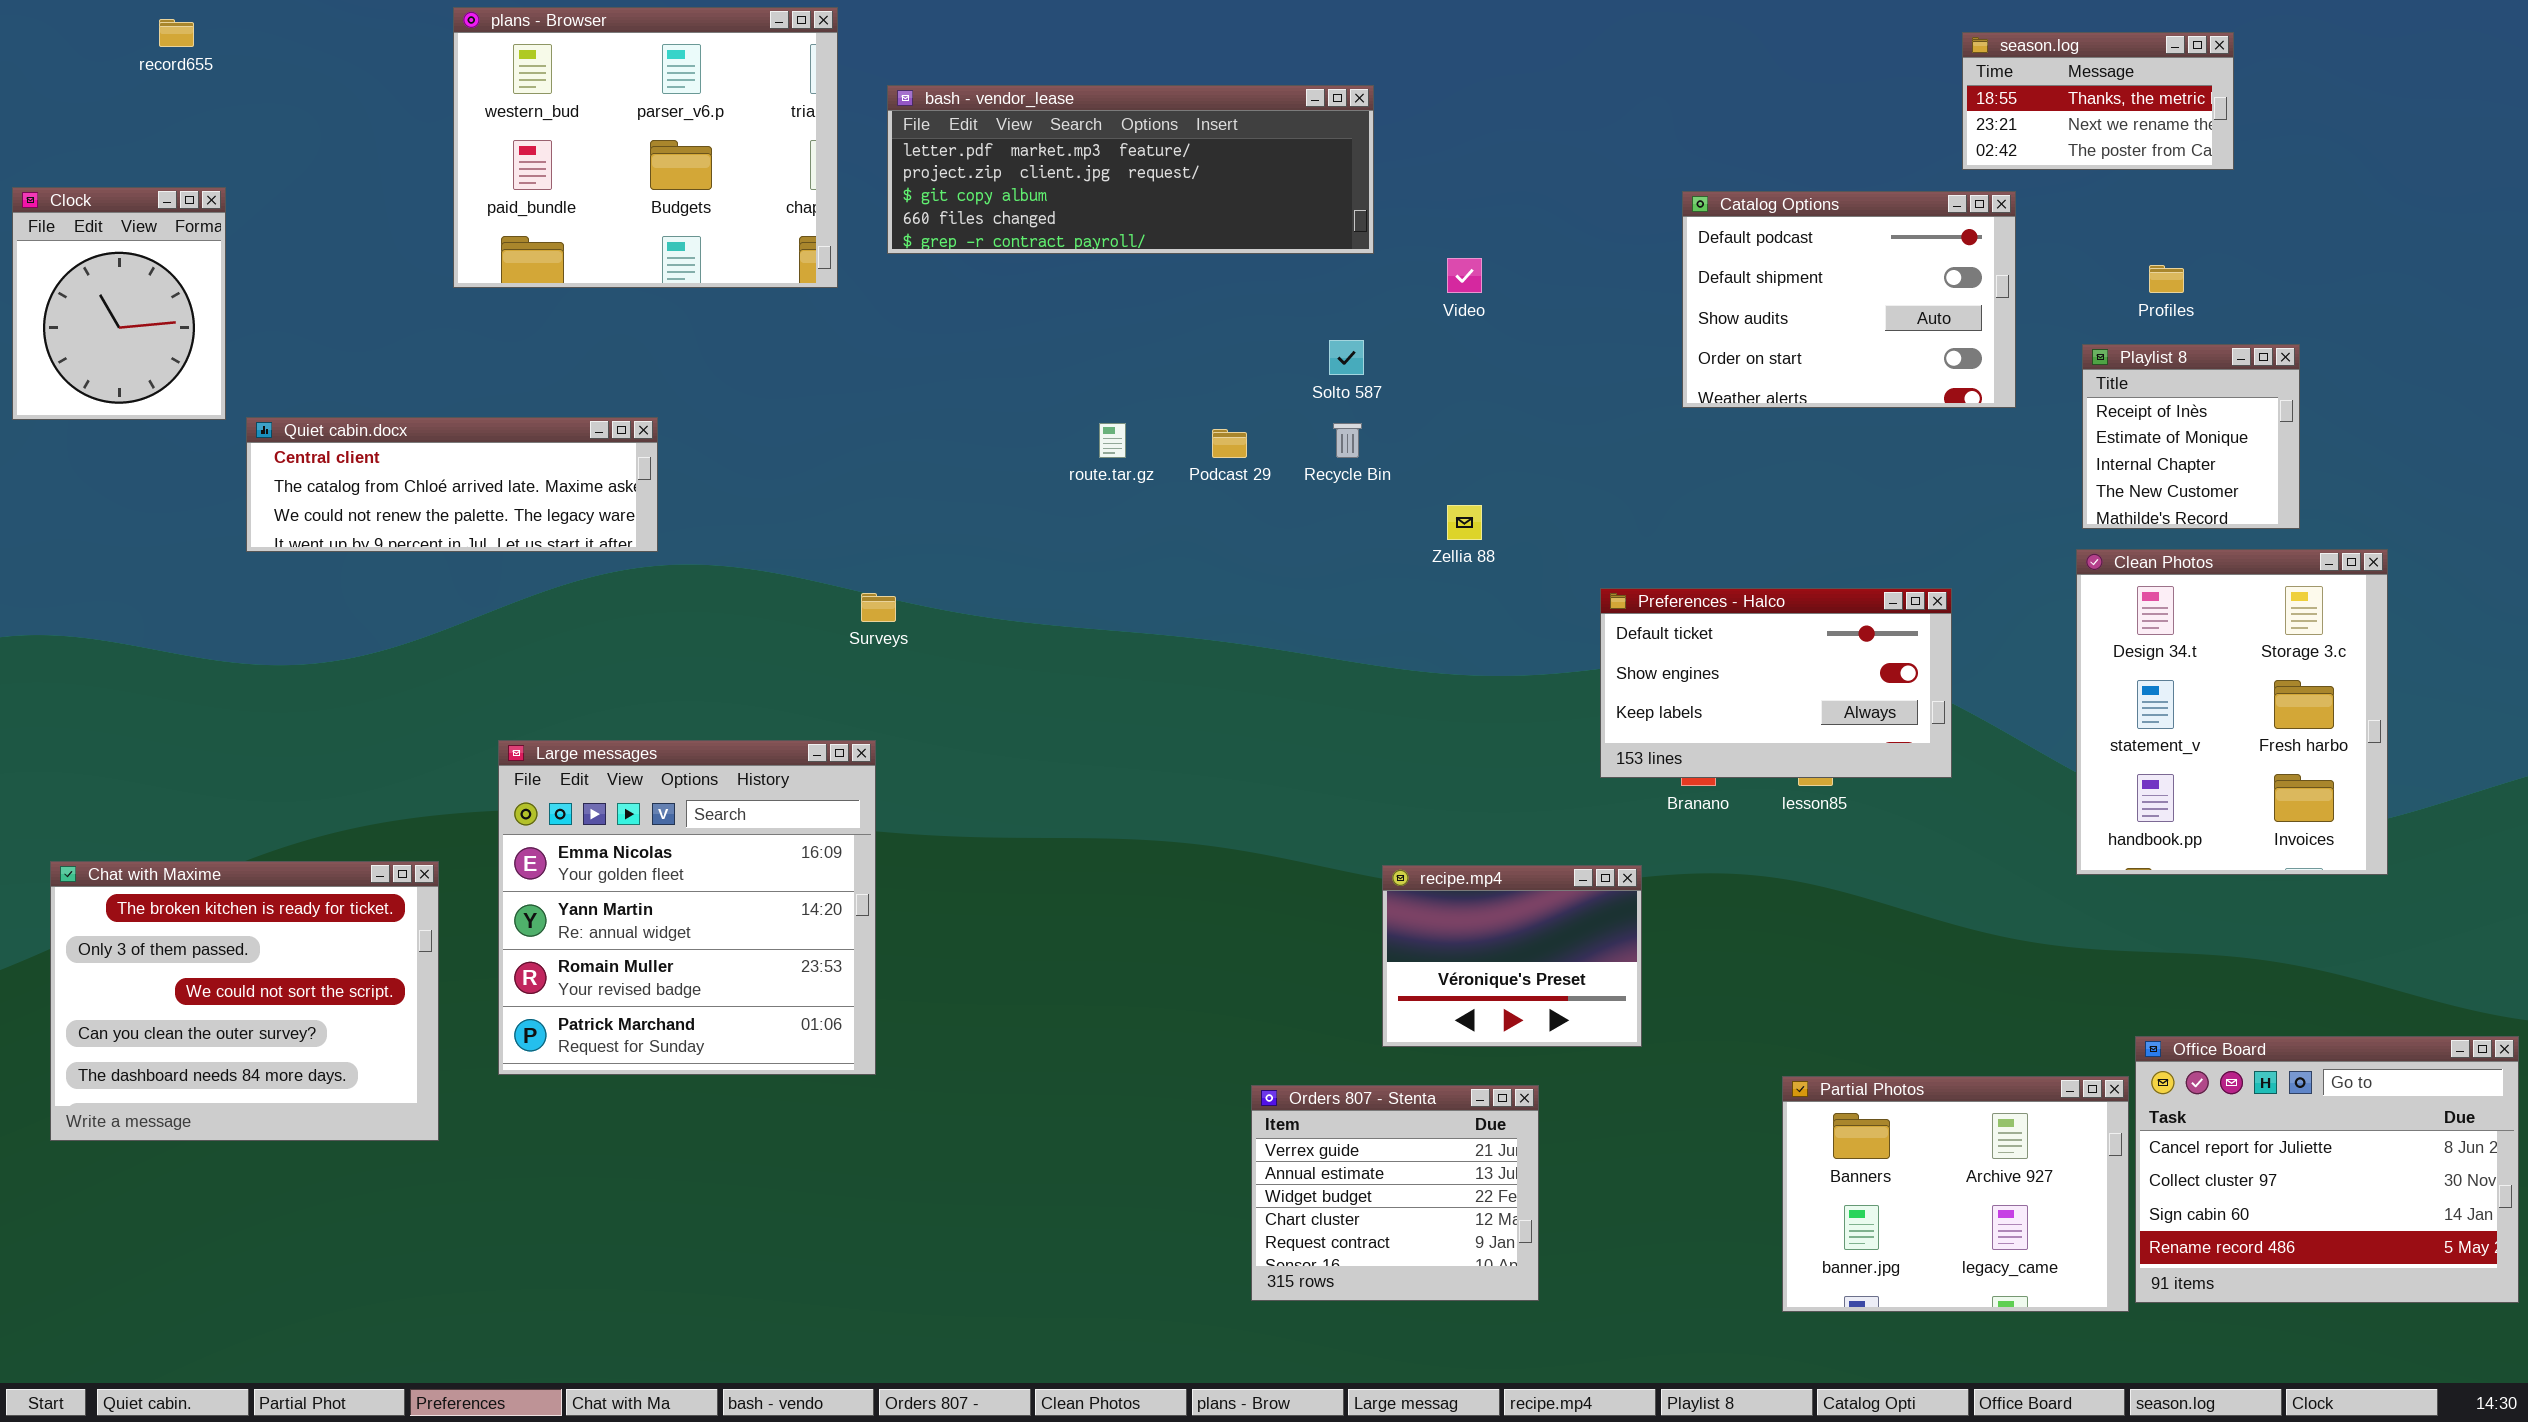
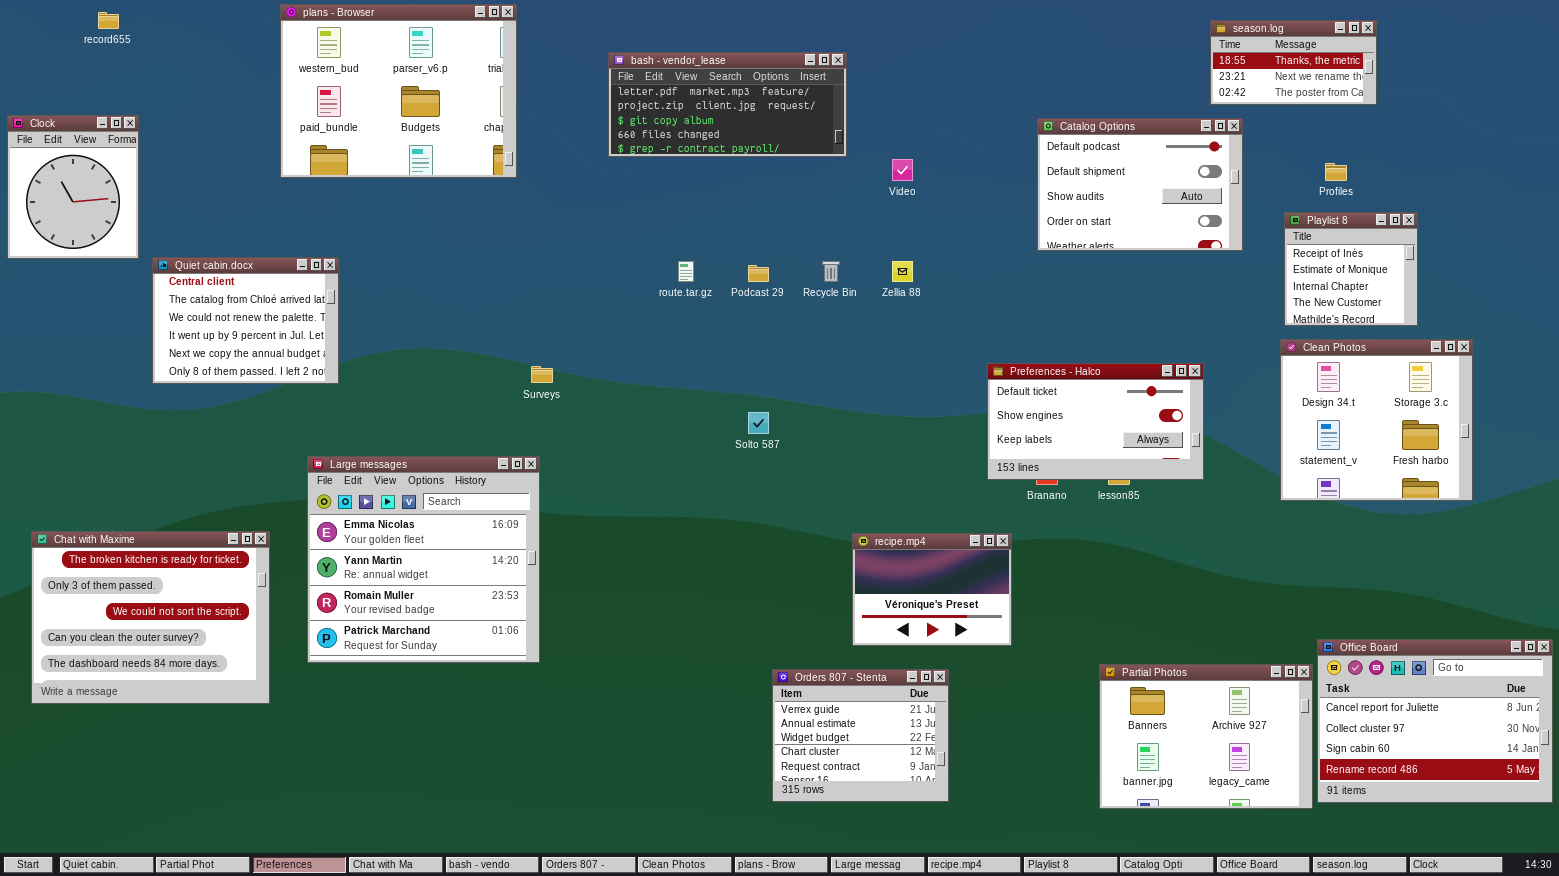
bash - vendor_lease: [887,85,1374,254] -> [608,52,847,157], resized
Solto 587: [1329,340,1364,375] -> [748,412,769,434], moved
Quiet cabin.docx: [246,417,658,552] -> [152,257,339,384], resized
Zellia 88: [1447,505,1482,540] -> [892,261,913,282], moved
Clean Photos: [2076,549,2388,875] -> [1280,339,1473,501], resized

